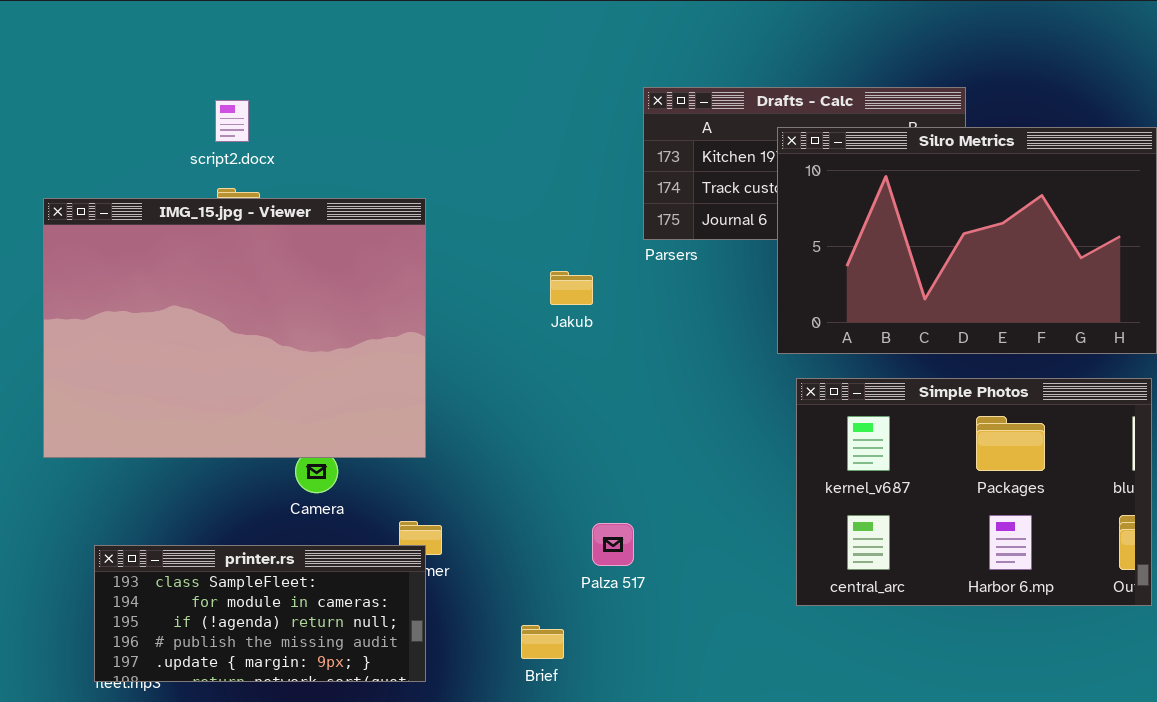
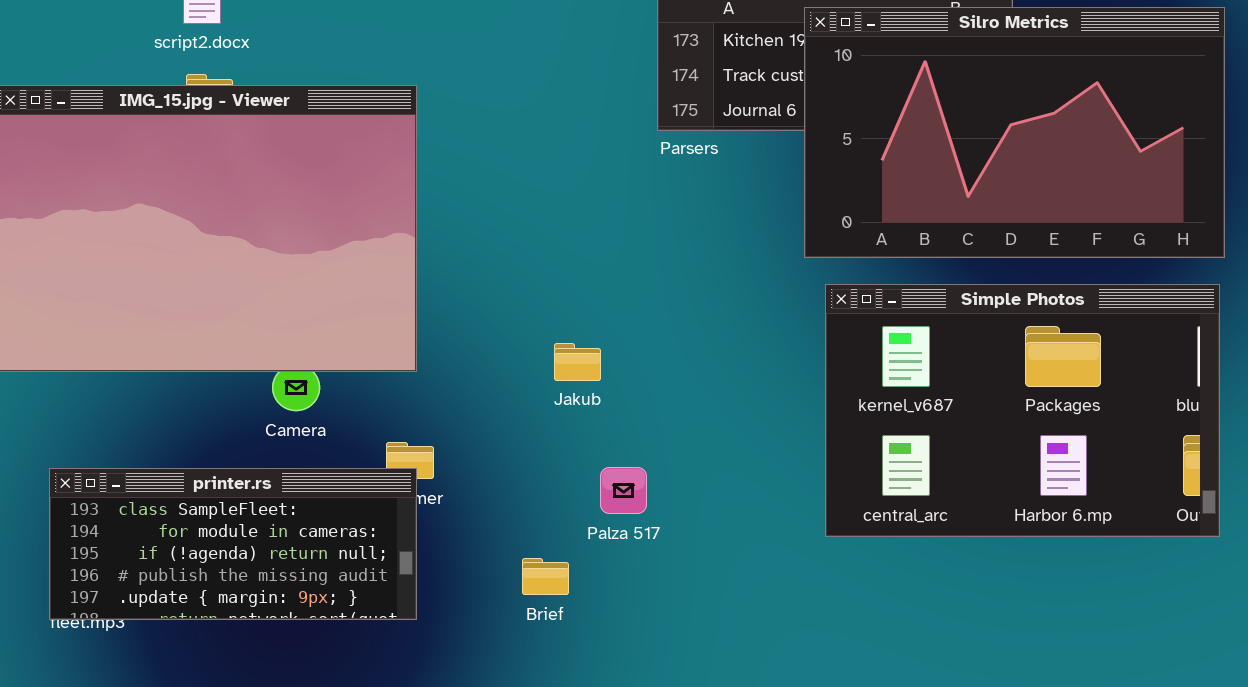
Jakub: [550,271,593,305] -> [554,343,601,381], moved
Palza 517: [592,523,634,566] -> [600,467,647,514], moved

